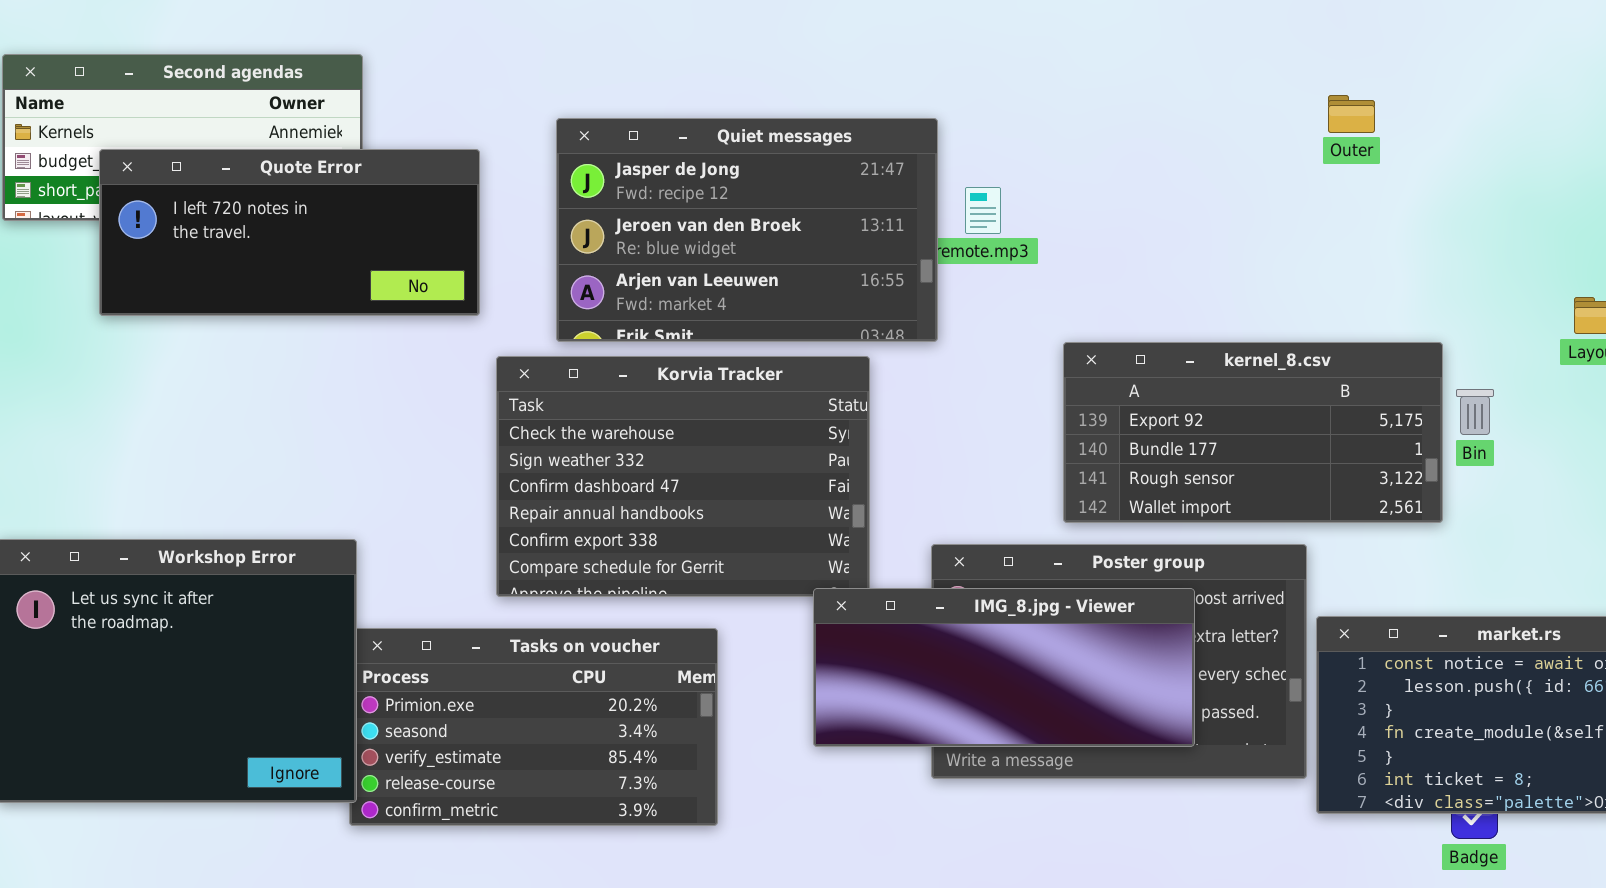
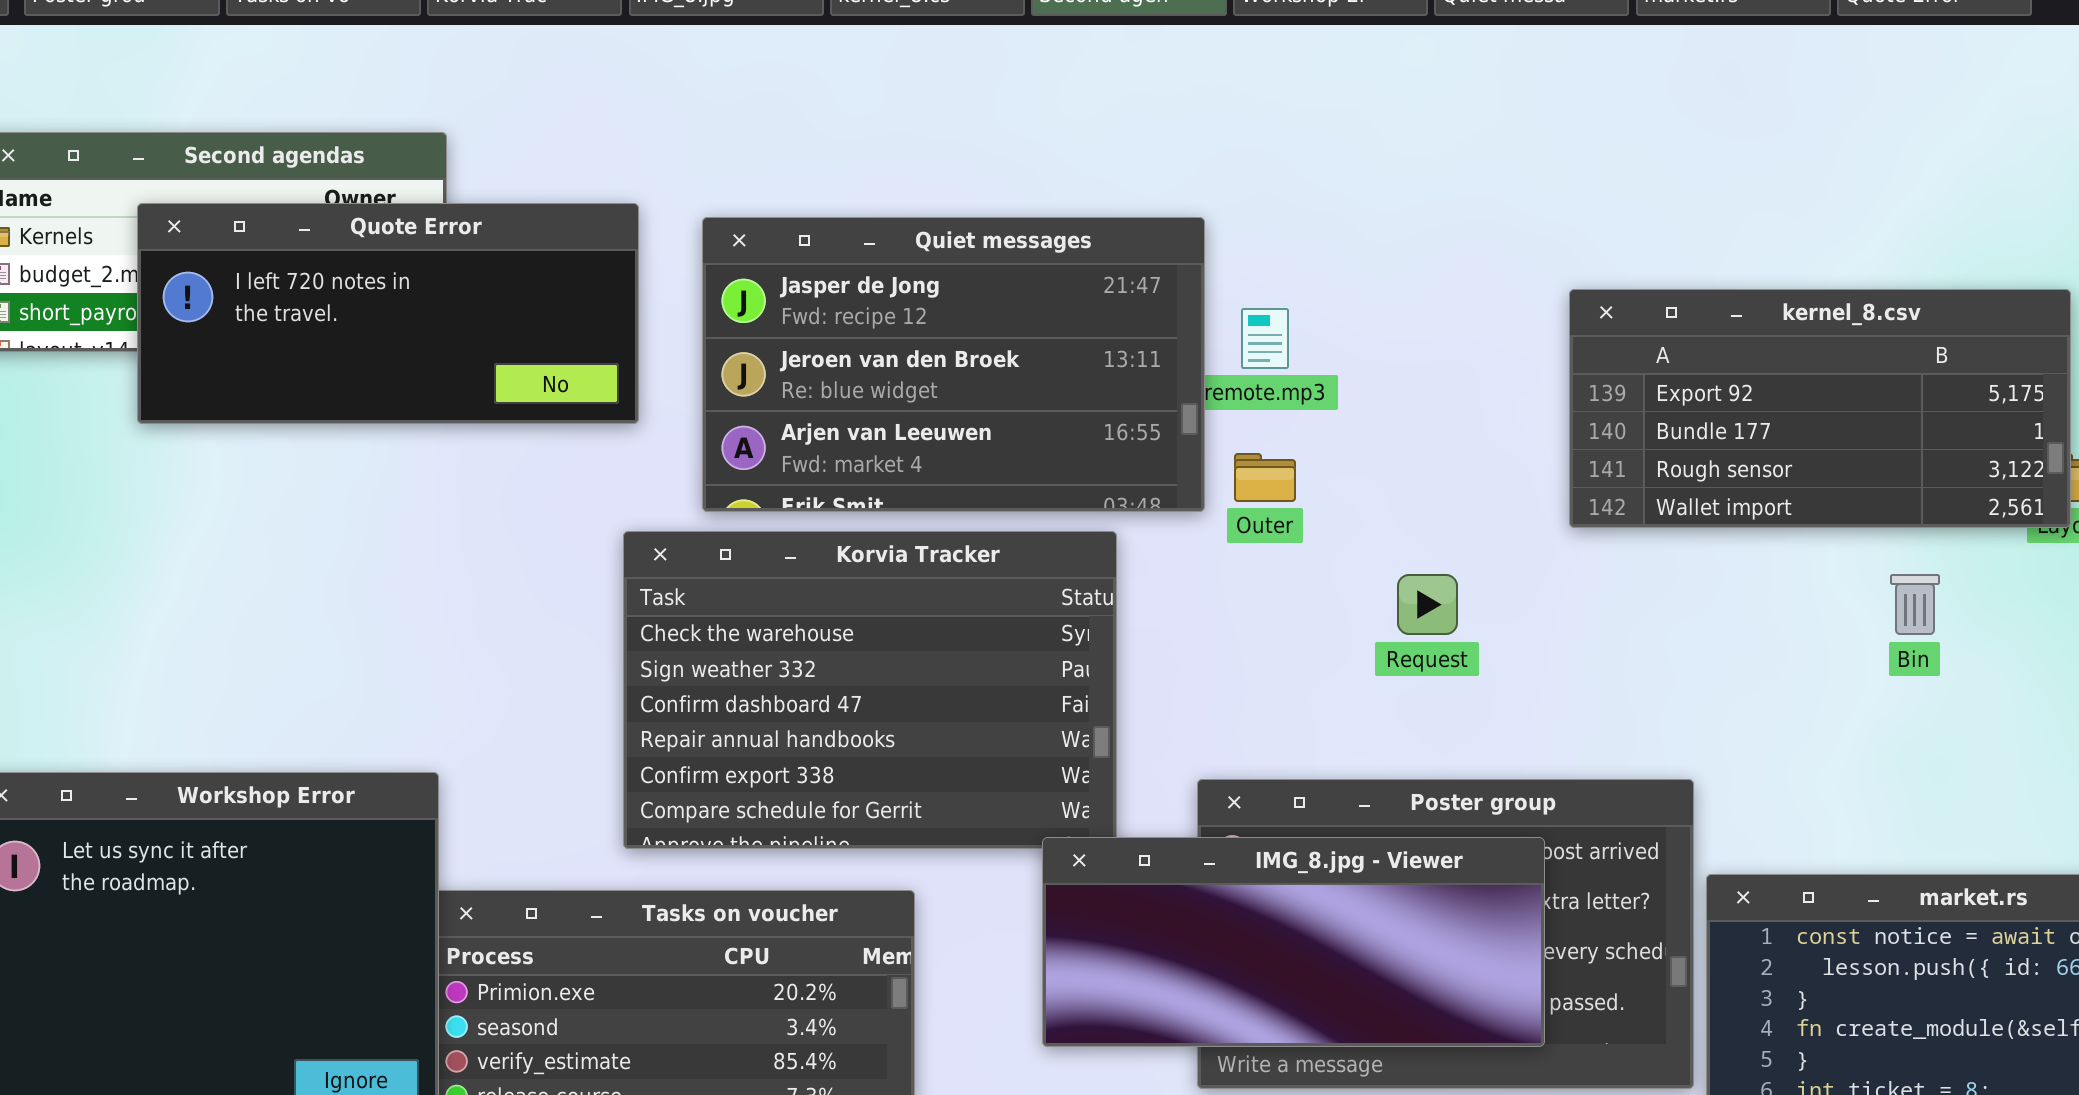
Outer: [1328,95,1375,133] -> [1234,453,1296,502], moved
Quote Error: [99,149,480,316] -> [137,203,639,424], moved
kernel_8.csv: [1063,342,1443,523] -> [1569,289,2071,528], moved

